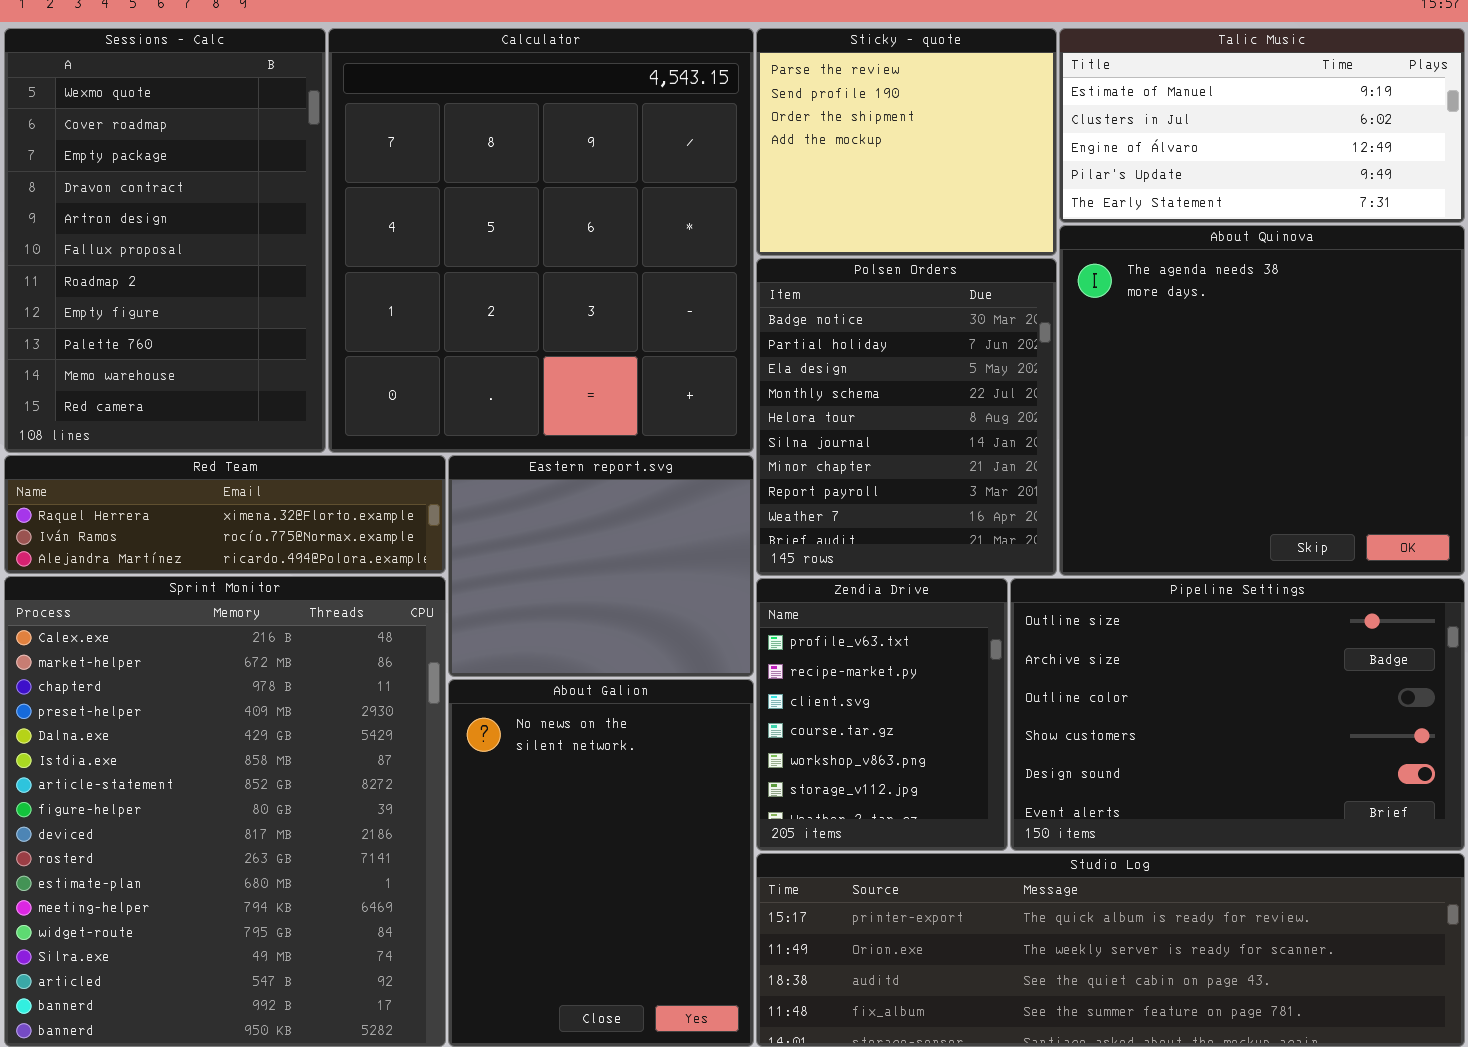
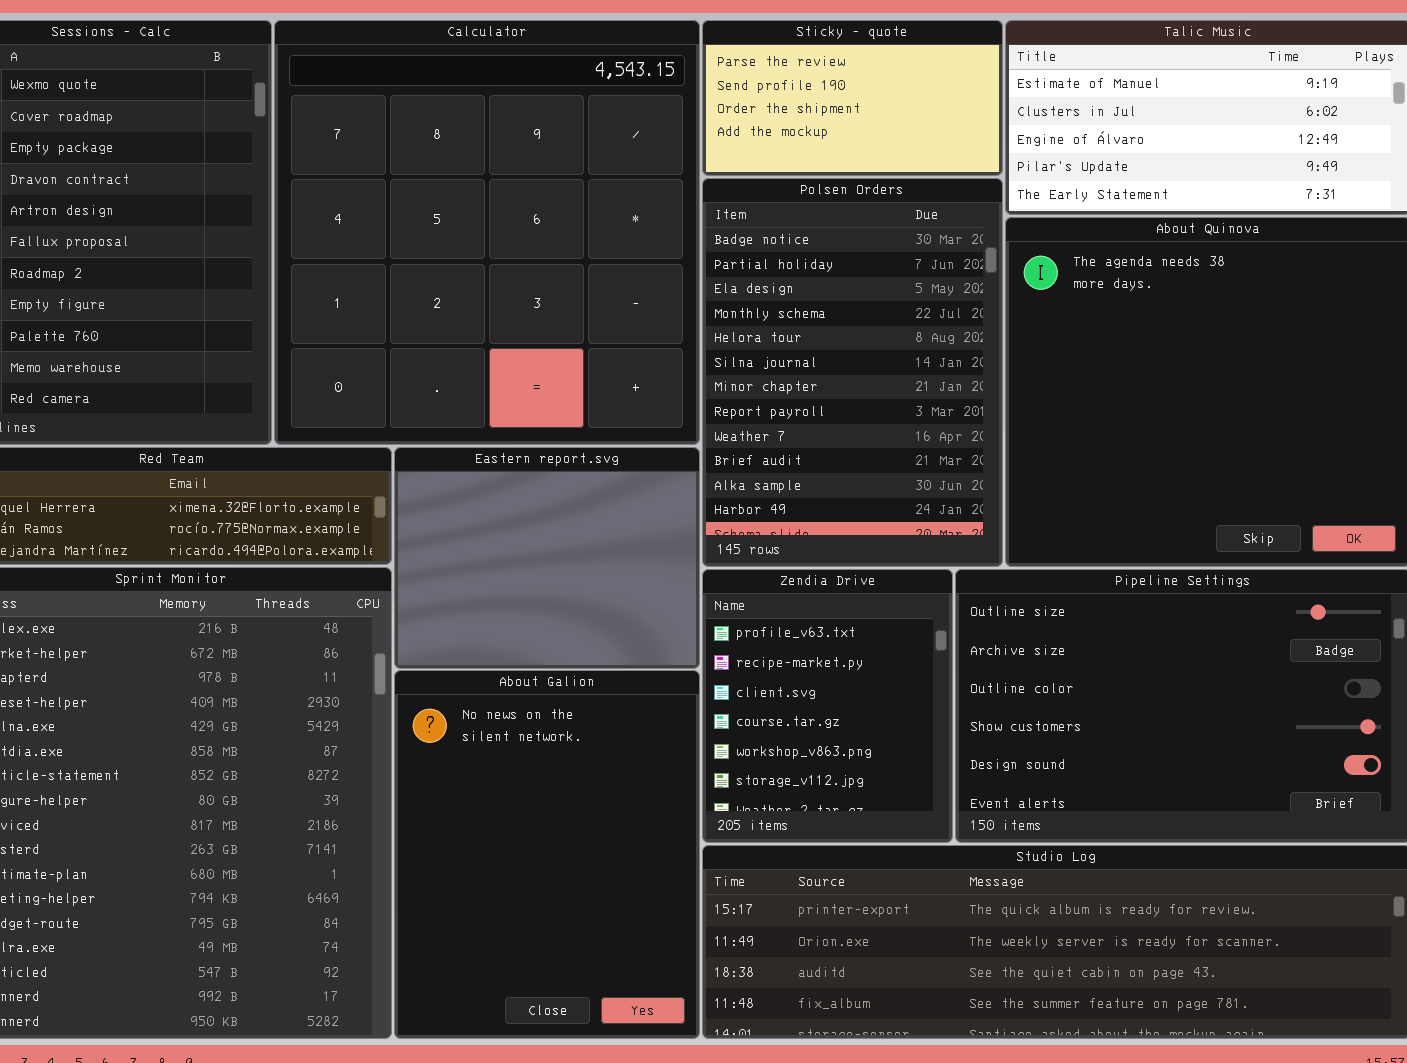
Sticky - quote: [756,28,1057,256] -> [702,20,1003,176], resized
Polsen Orders: [756,258,1057,576] -> [702,178,1003,567], resized

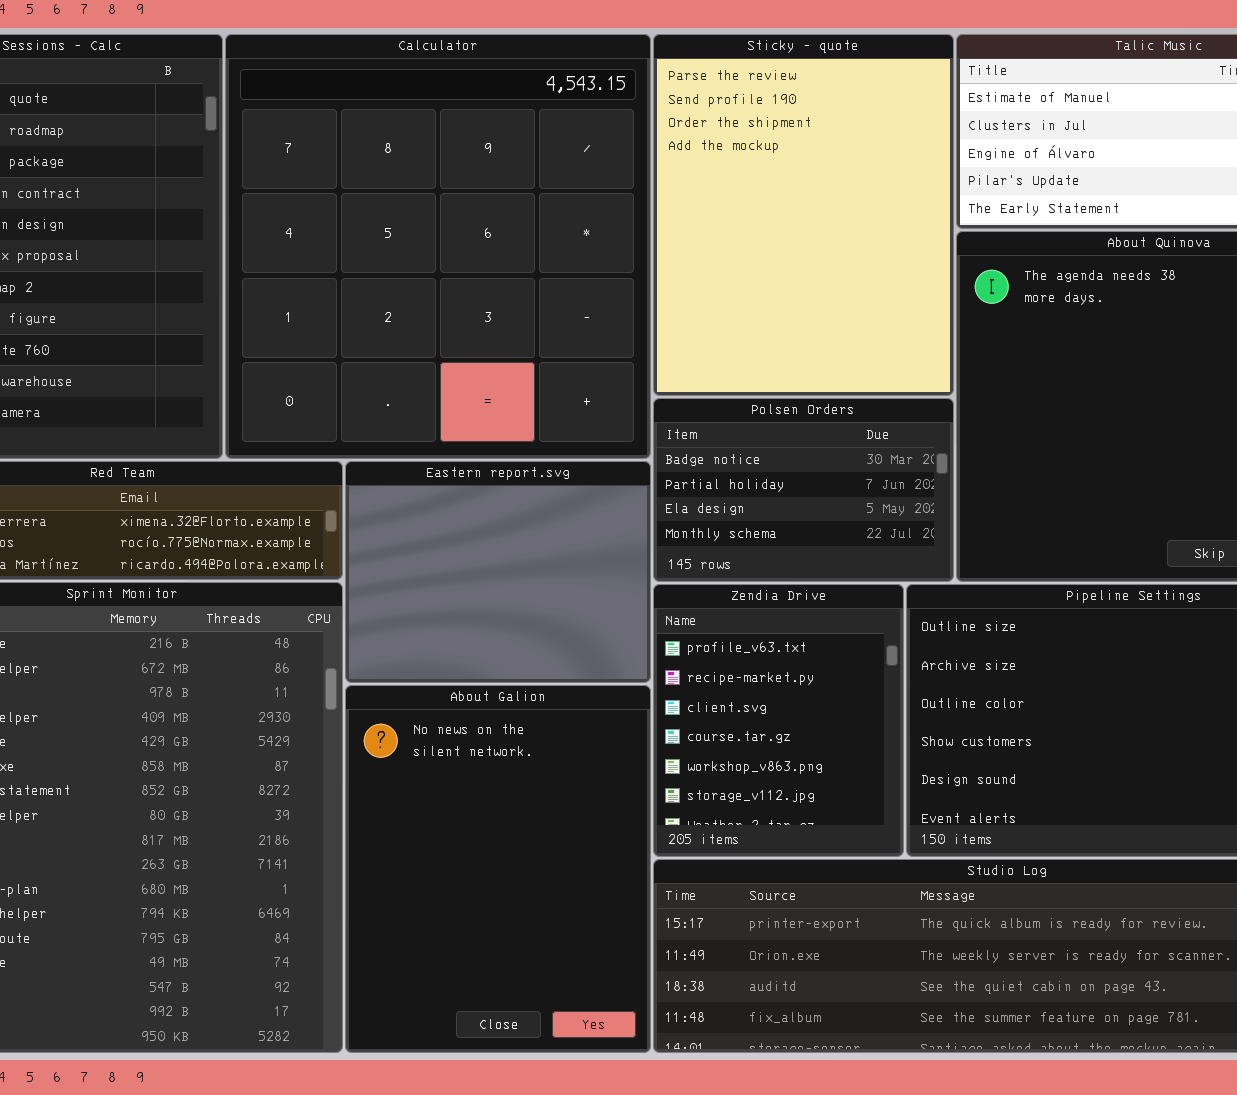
Sticky - quote: [702,20,1003,176] -> [653,34,954,396], resized
Polsen Orders: [702,178,1003,567] -> [653,398,954,582], resized

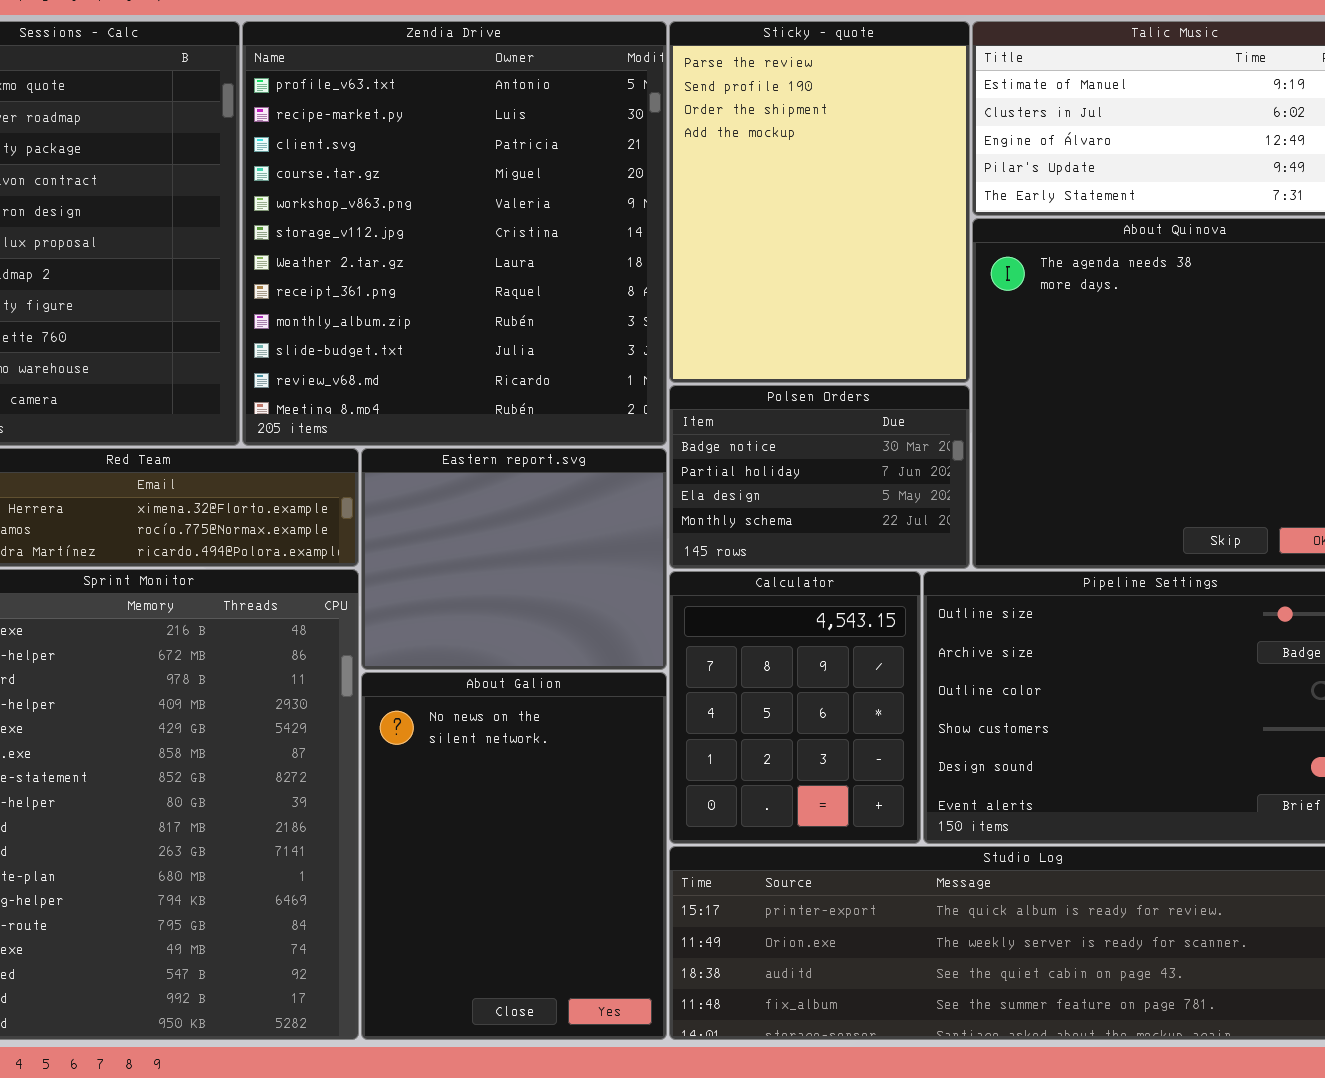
Calculator: [225,34,651,459] -> [669,571,921,844], moved, resized
Zendia Drive: [653,584,904,857] -> [242,21,667,446], moved, resized

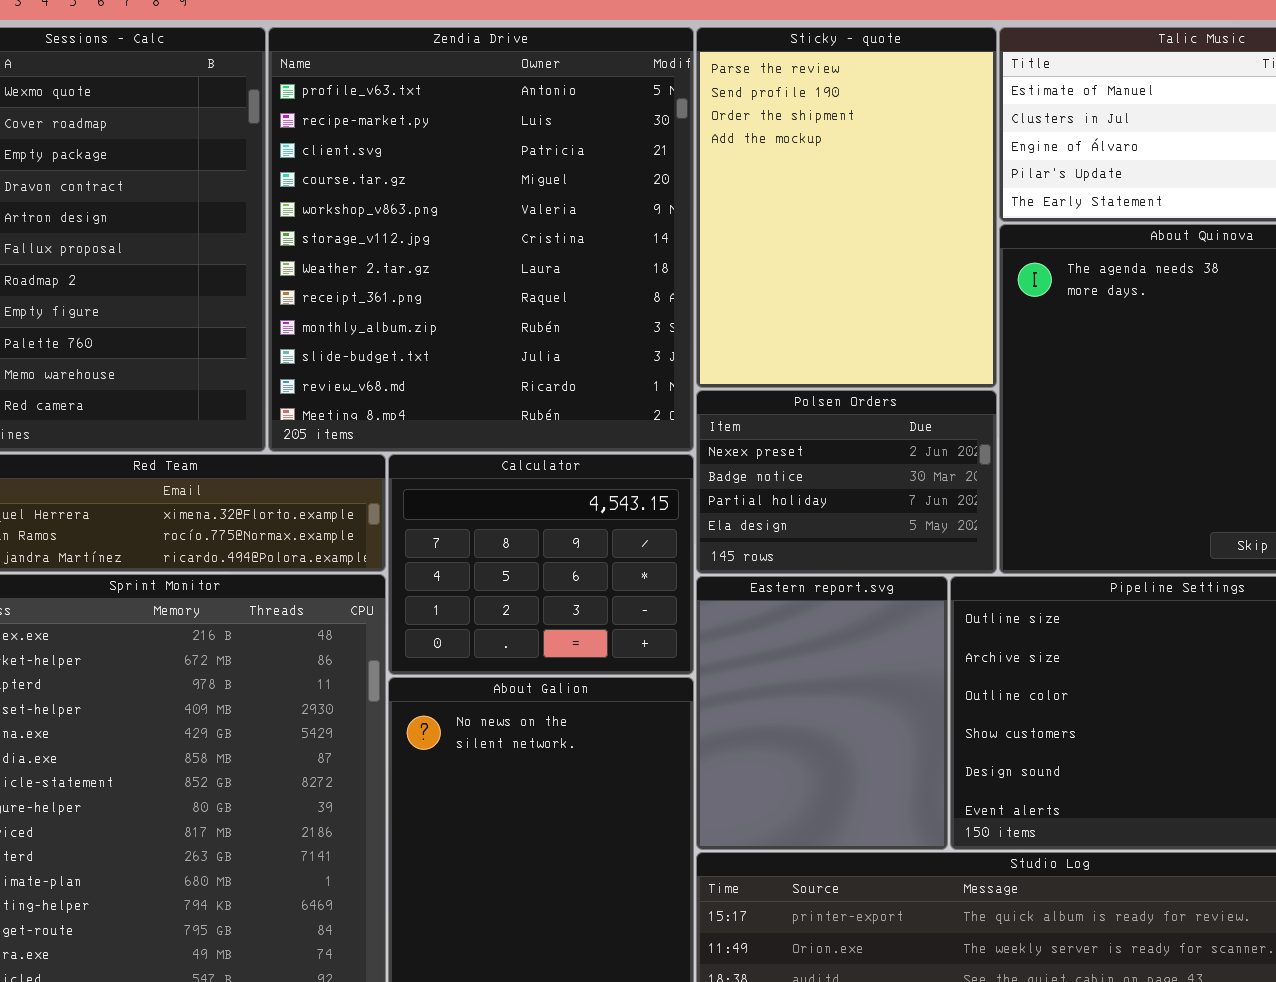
Polsen Orders: [669,385,970,569] -> [696,390,997,574], scrolled up 1 row
Eastern report.svg: [361,448,667,670] -> [696,576,948,850], moved, resized
Calculator: [669,571,921,844] -> [388,454,694,675], moved, resized

